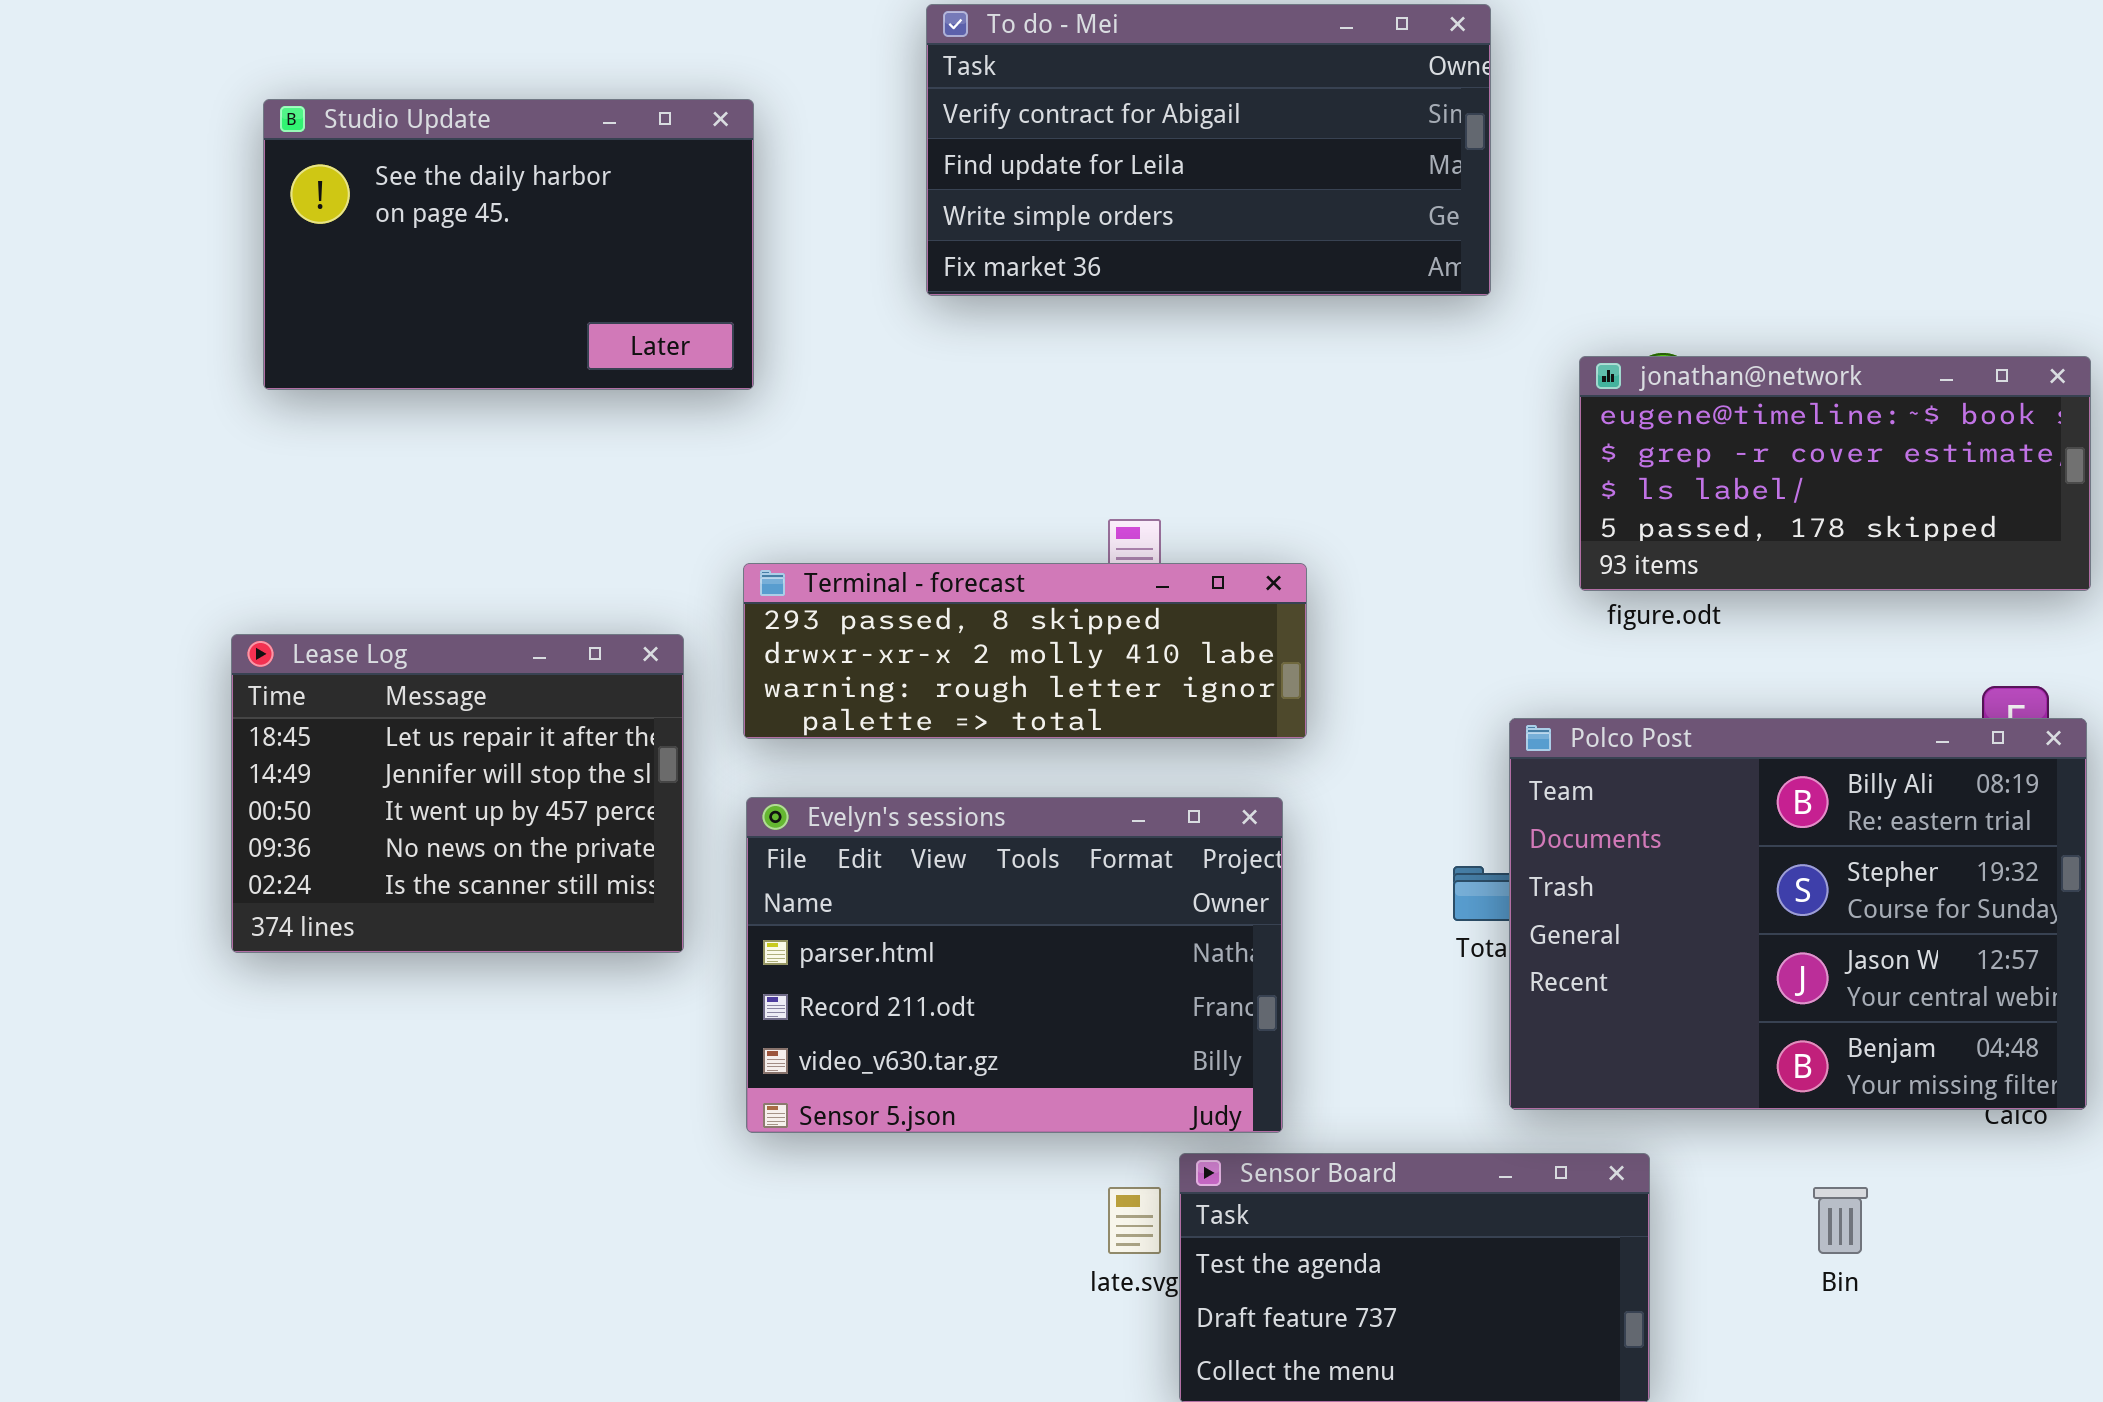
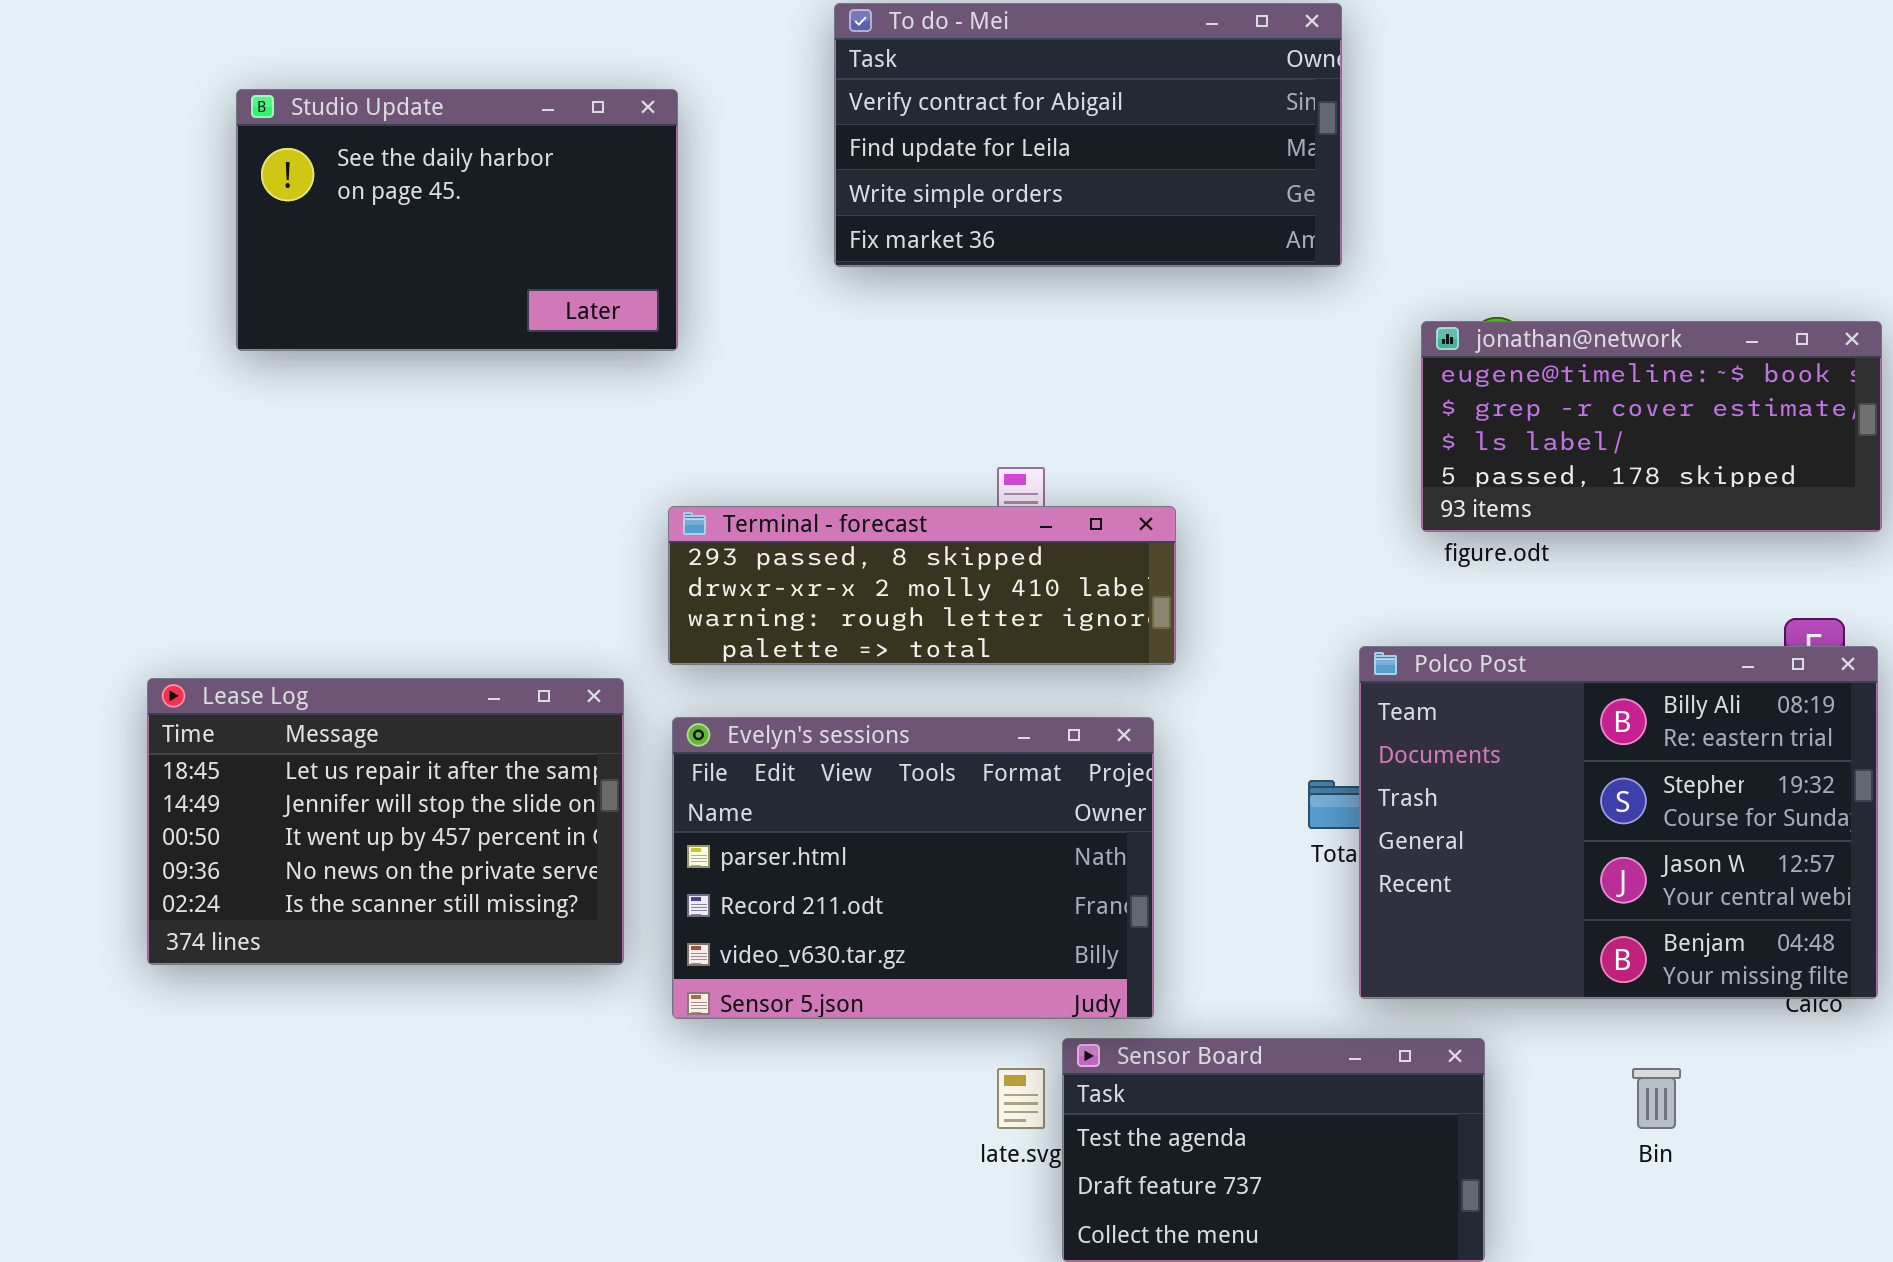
Lease Log: [231,634,684,953] -> [147,678,624,965], moved, resized

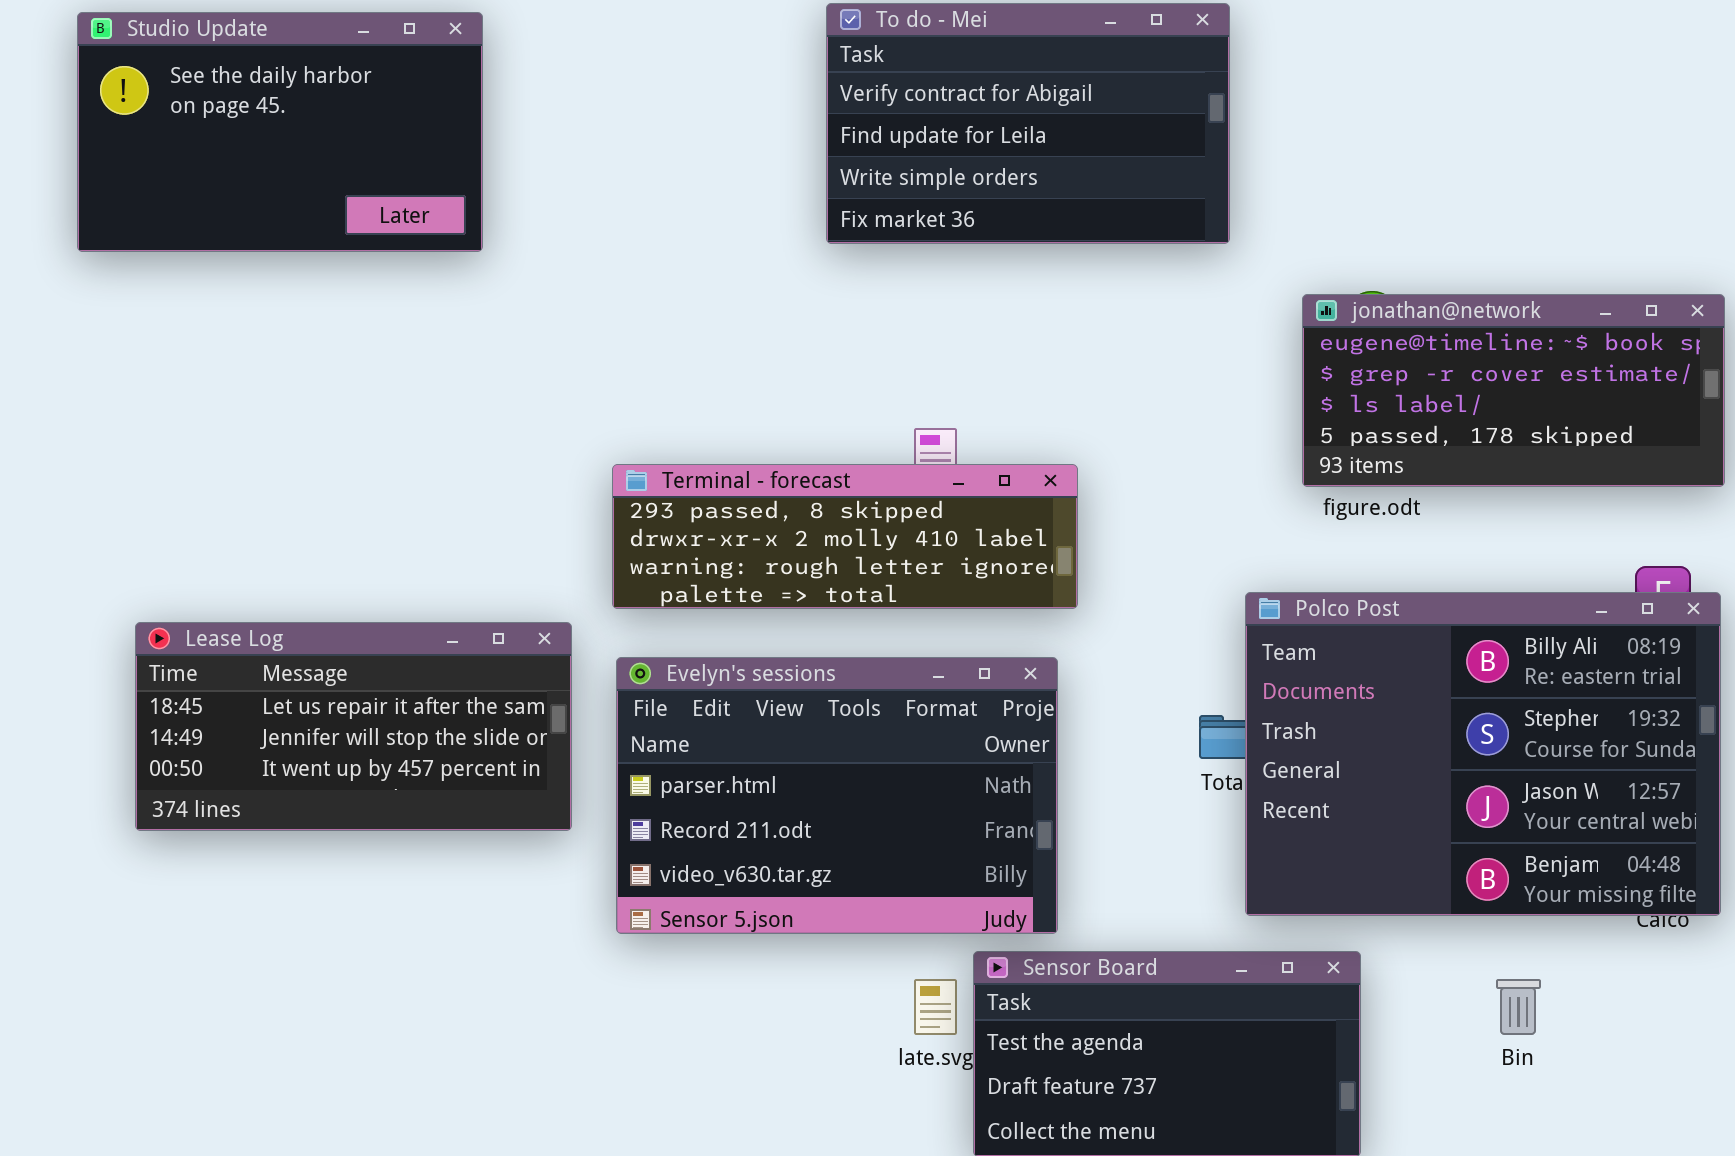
To do - Mei: [834,3,1342,267] -> [826,3,1230,244], resized
Studio Update: [236,89,678,351] -> [77,12,483,252], moved
Lease Log: [147,678,624,965] -> [135,622,572,831], resized

